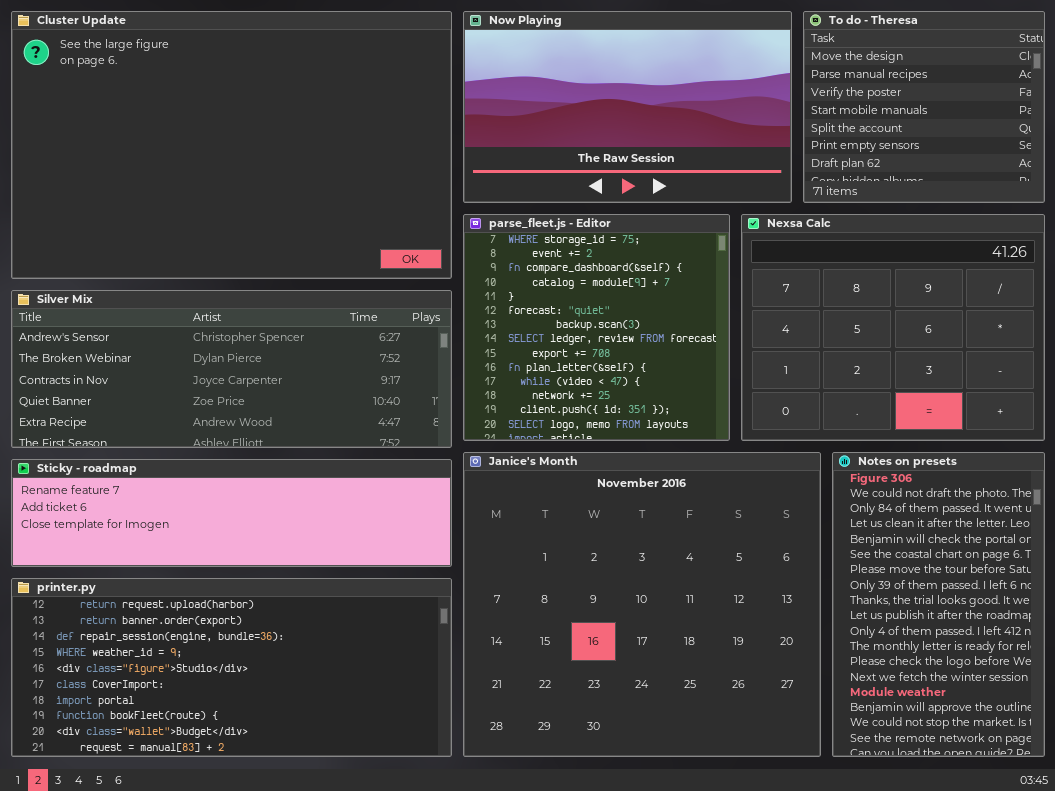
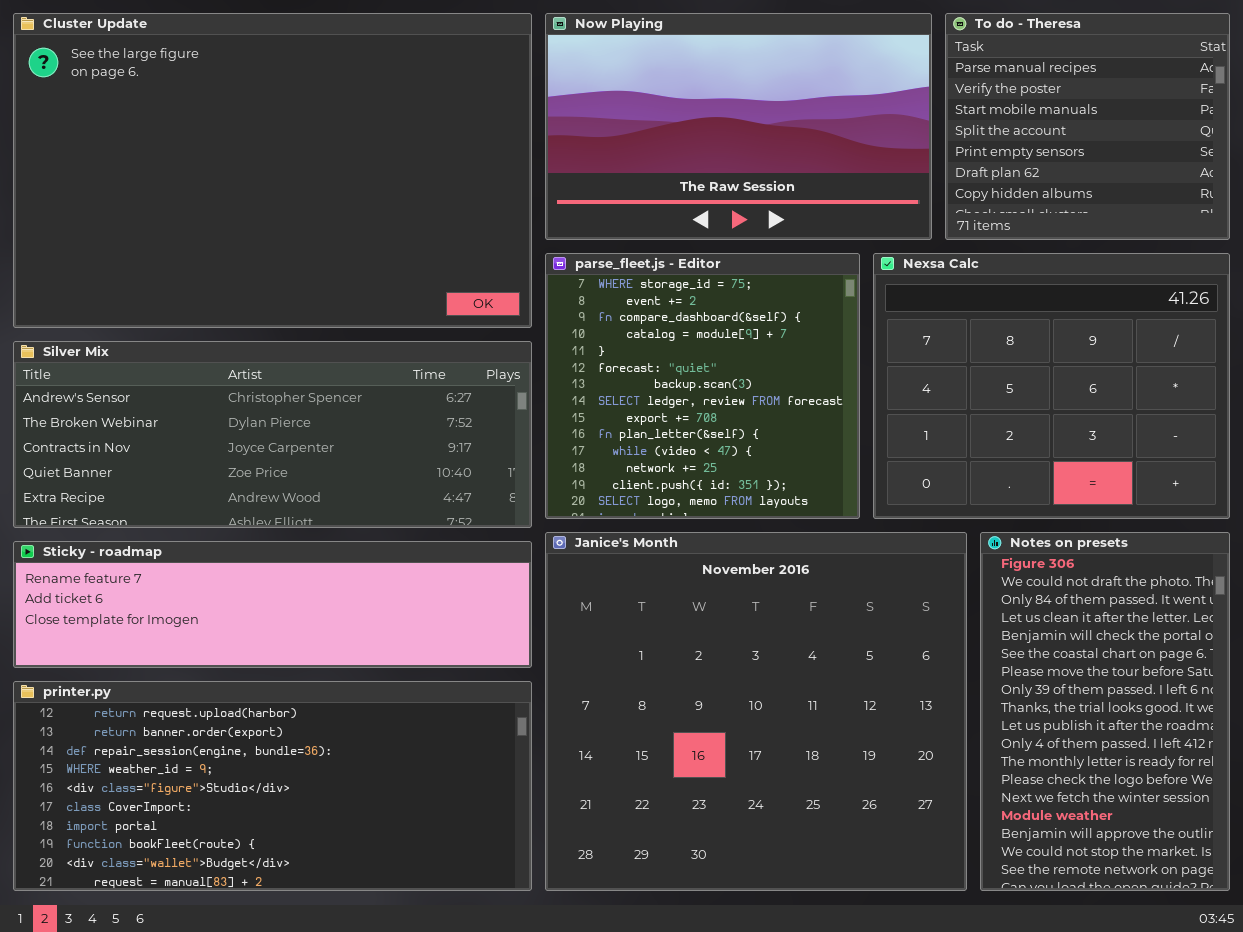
To do - Theresa: [803,11,1045,203] -> [945,13,1230,240], scrolled down 1 row

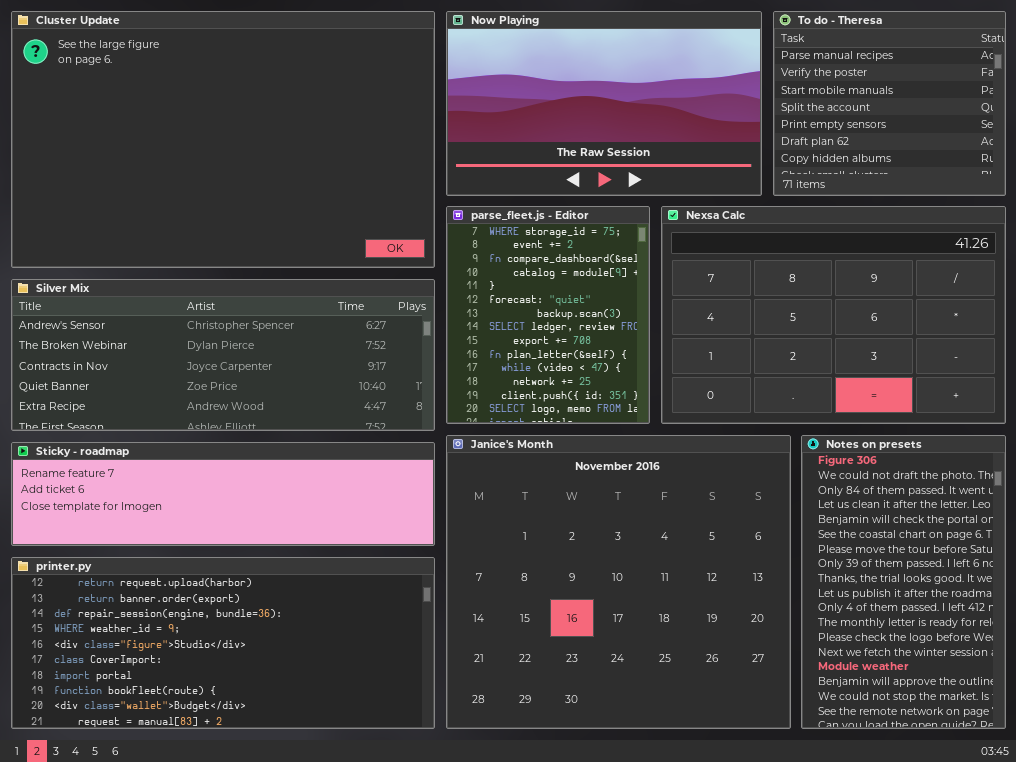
parse_fleet.js - Editor: [545,253,860,519] -> [446,206,650,424], resized
Nexsa Calc: [873,253,1230,519] -> [661,206,1006,424], resized

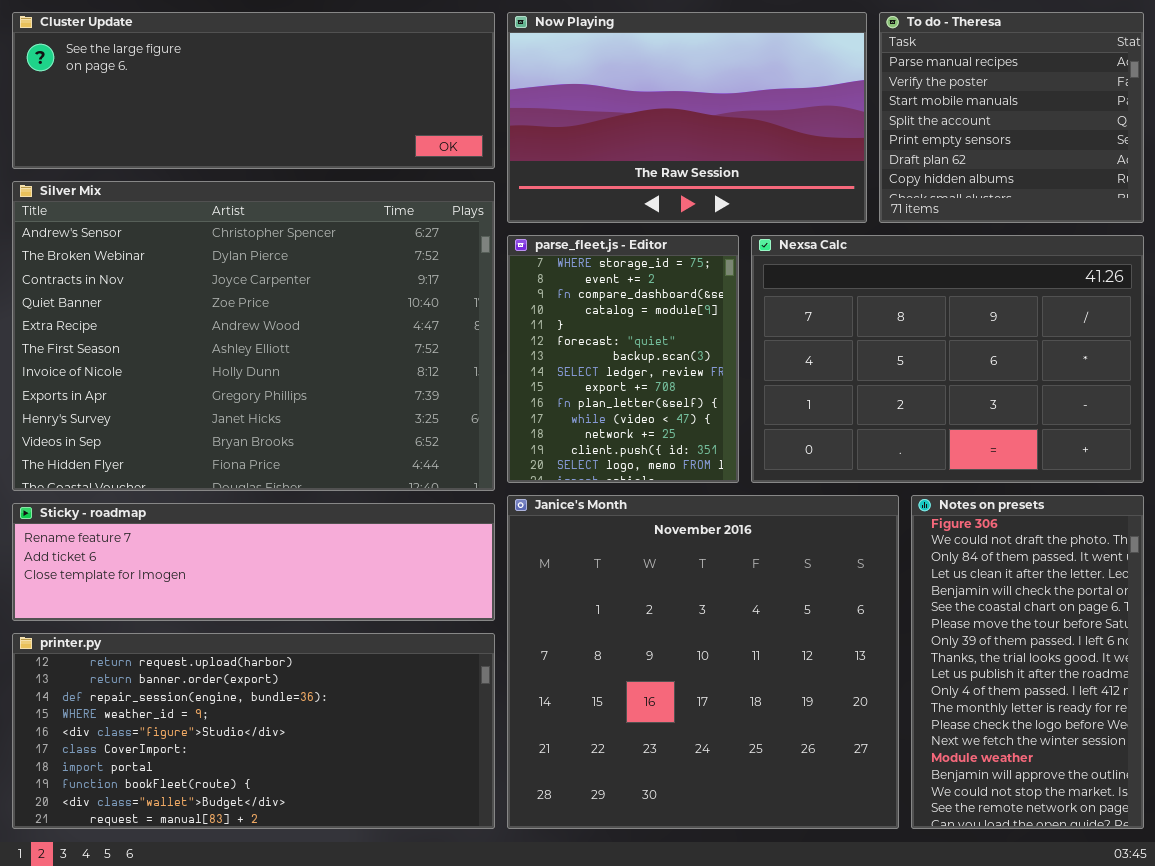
Cluster Update: [11,11,435,268] -> [12,12,495,169], resized
Silver Mix: [11,279,435,431] -> [12,181,495,491], resized

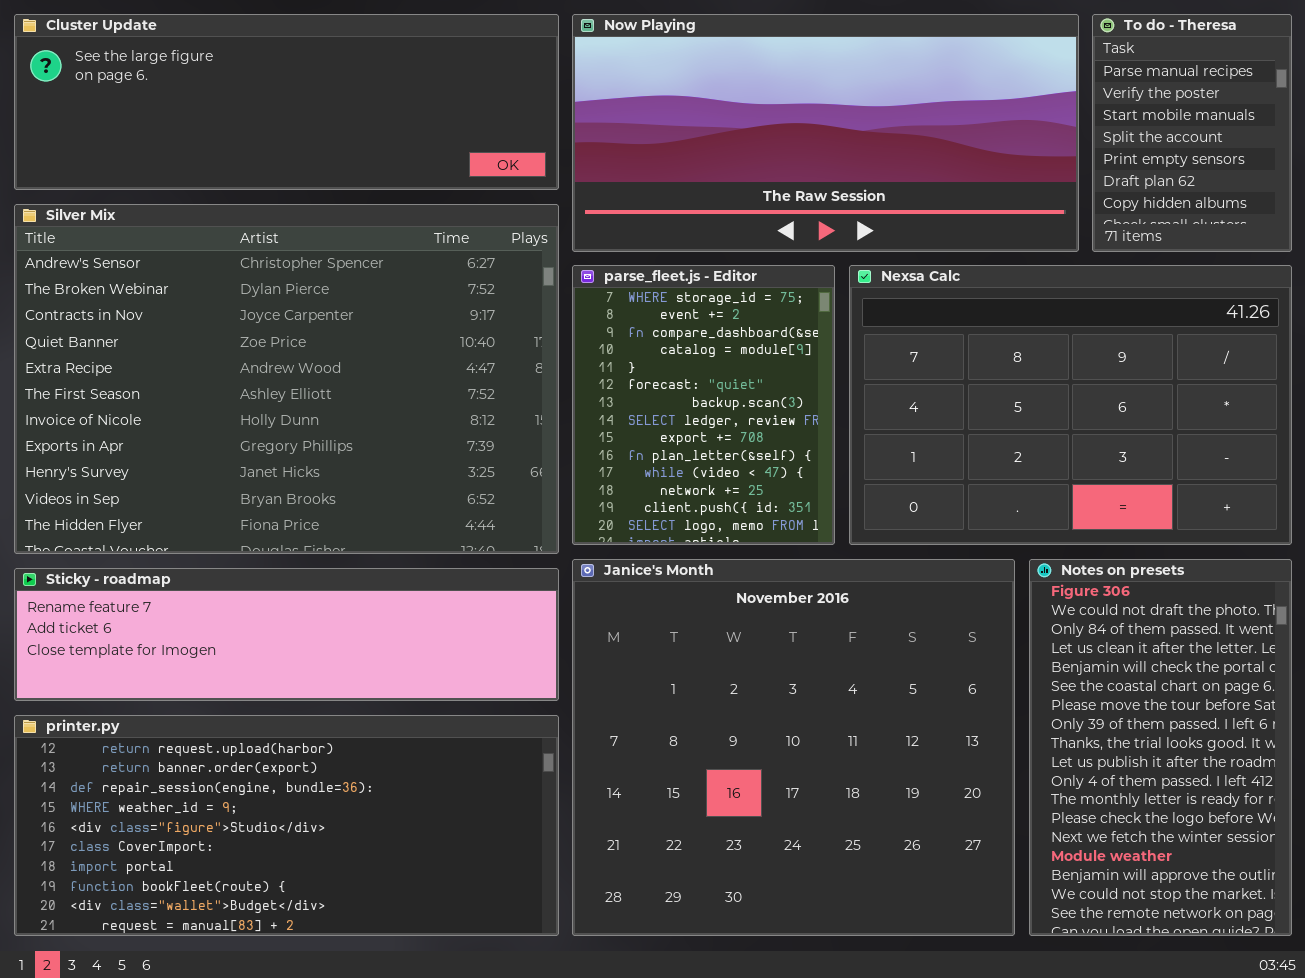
Now Playing: [507,12,867,223] -> [572,14,1079,252], resized
To do - Theresa: [879,12,1144,223] -> [1092,14,1292,252], resized

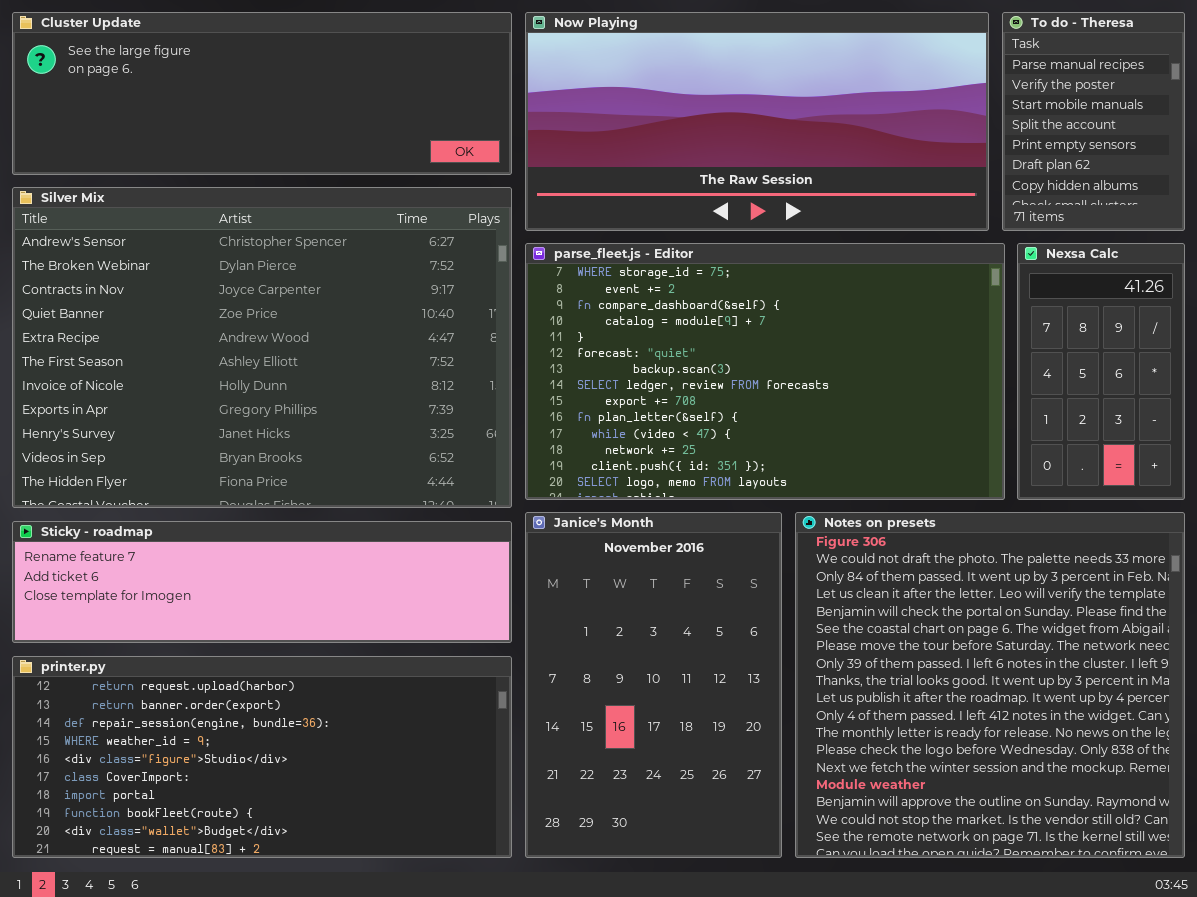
parse_fleet.js - Editor: [572,265,835,545] -> [525,243,1005,500], resized
Nexsa Calc: [849,265,1292,545] -> [1017,243,1185,500], resized
Janice's Month: [572,559,1015,936] -> [525,512,782,858], resized
Notes on presets: [1029,559,1292,936] -> [795,512,1185,858], resized

